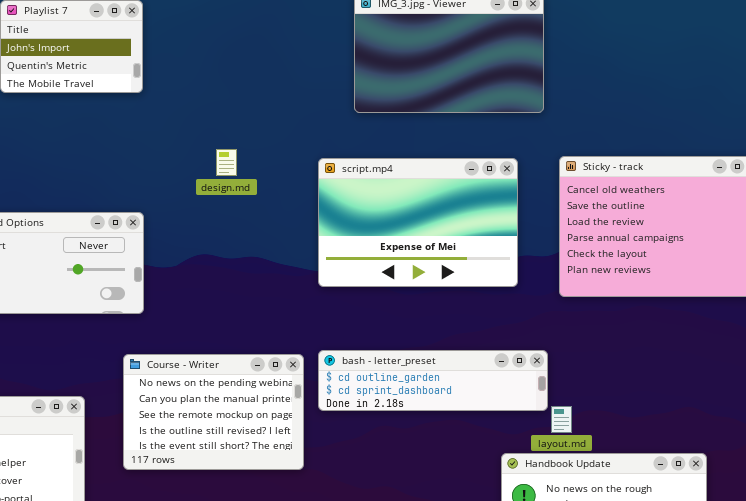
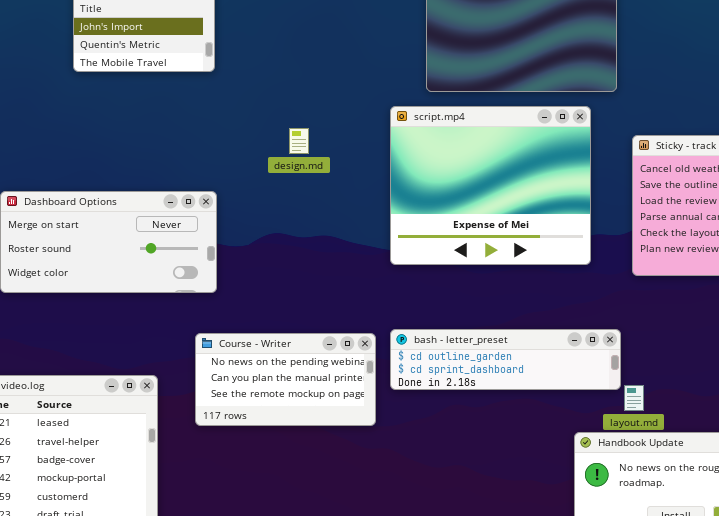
script.mp4: [318,158,518,287] -> [390,106,591,265], resized
Course - Writer: [123,354,304,470] -> [195,333,376,426], resized

